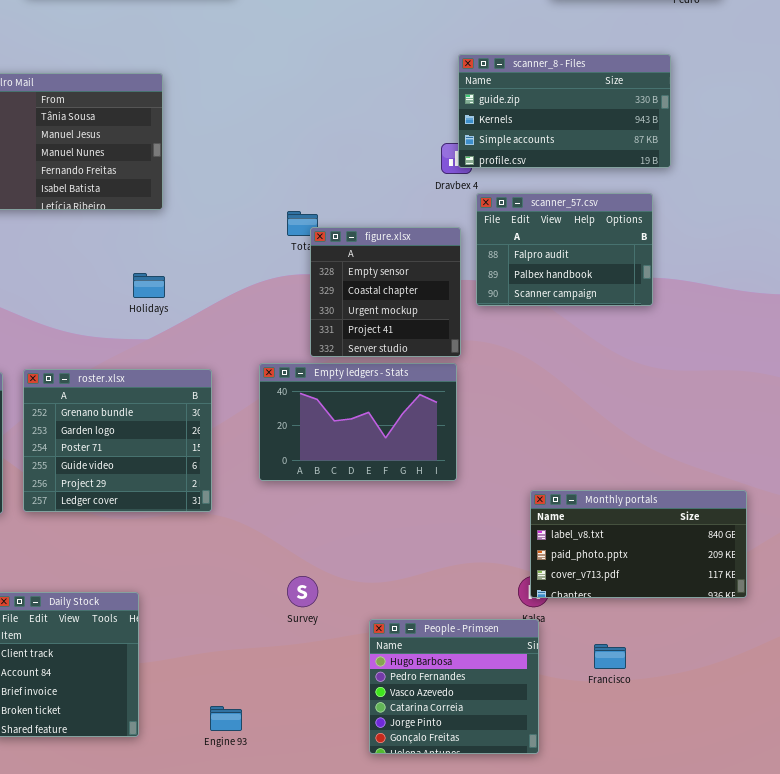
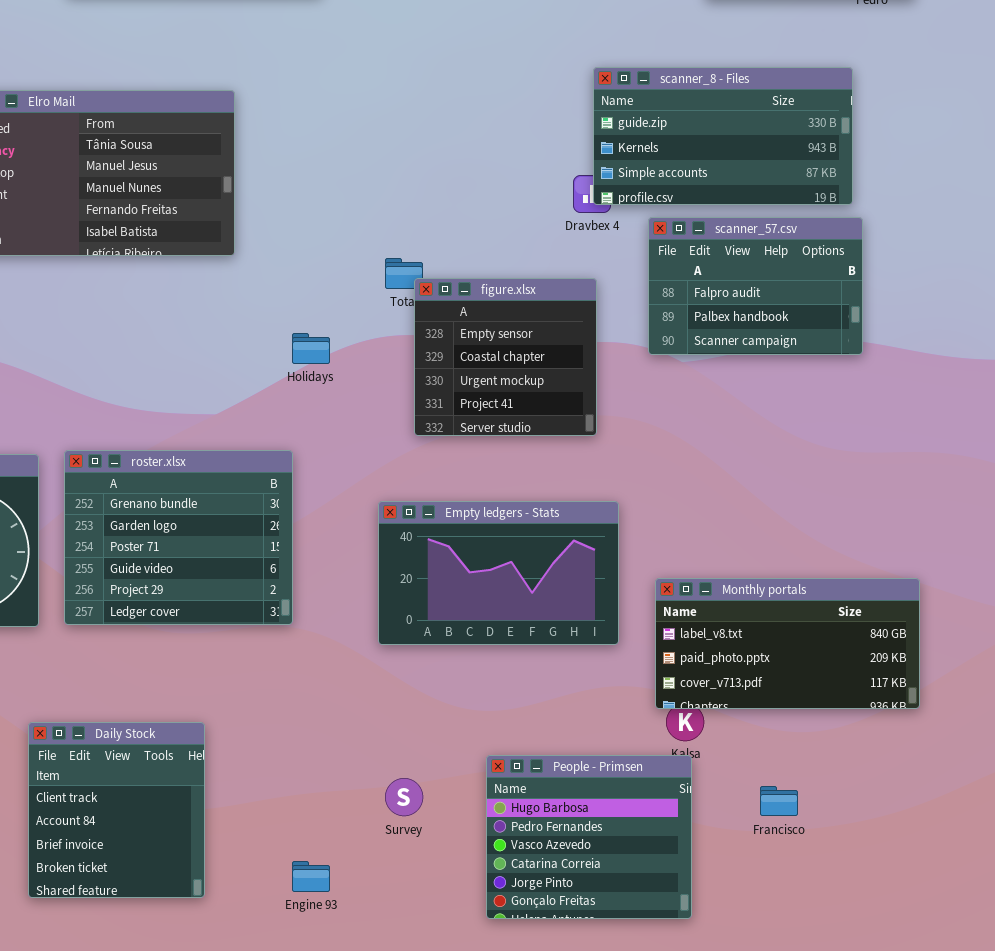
scanner_57.csv: [476,193,653,306] -> [648,217,863,355], moved
Holidays: [133,273,165,298] -> [292,333,330,364], moved
Empty ledgers - Stats: [259,363,457,481] -> [378,501,619,645], moved
Monthly portals: [530,490,747,598] -> [655,578,920,709], moved
Survey: [287,576,318,607] -> [385,778,423,816], moved

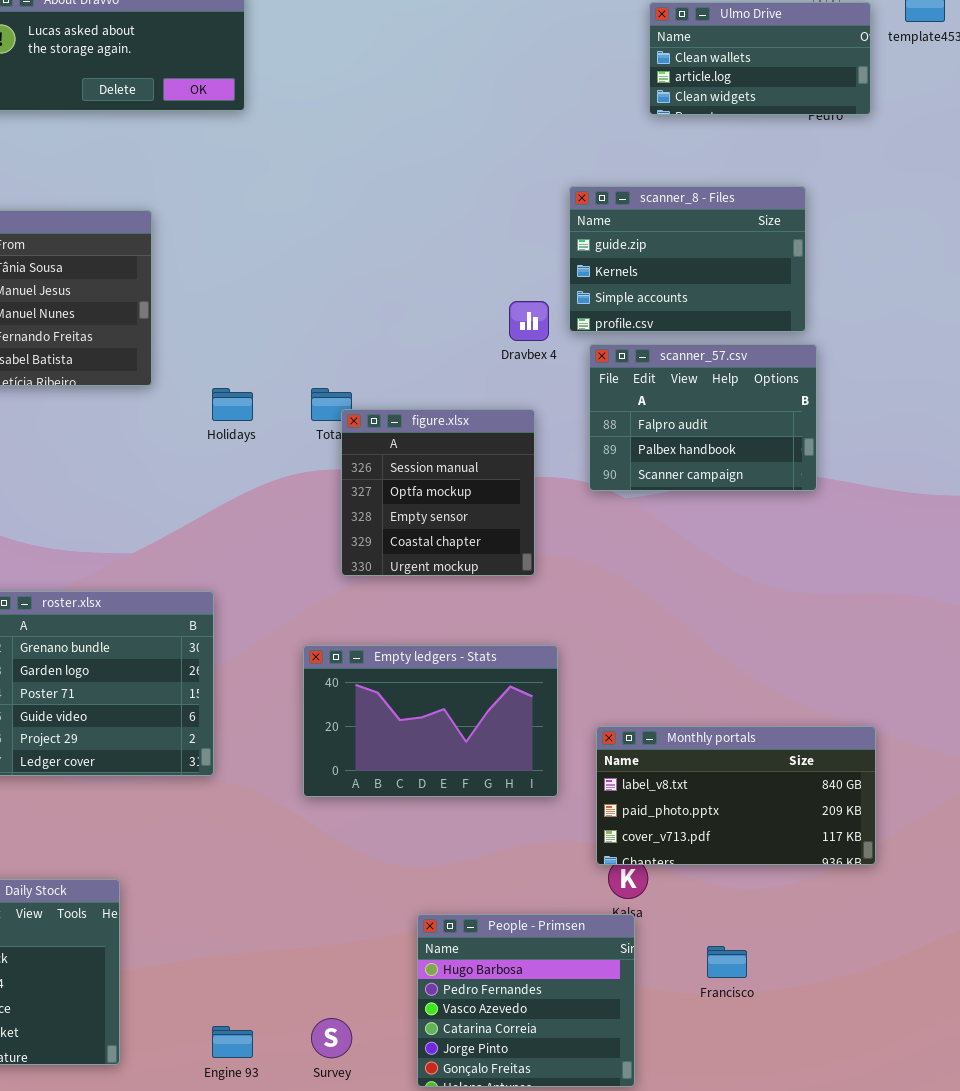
scanner_8 - Files: [593,67,853,205] -> [569,186,806,332], resized
figure.xlsx: [414,278,597,436] -> [341,409,535,576], scrolled up 2 rows
Holidays: [292,333,330,364] -> [212,388,253,421], moved
Survey: [385,778,423,816] -> [311,1018,352,1058], moved

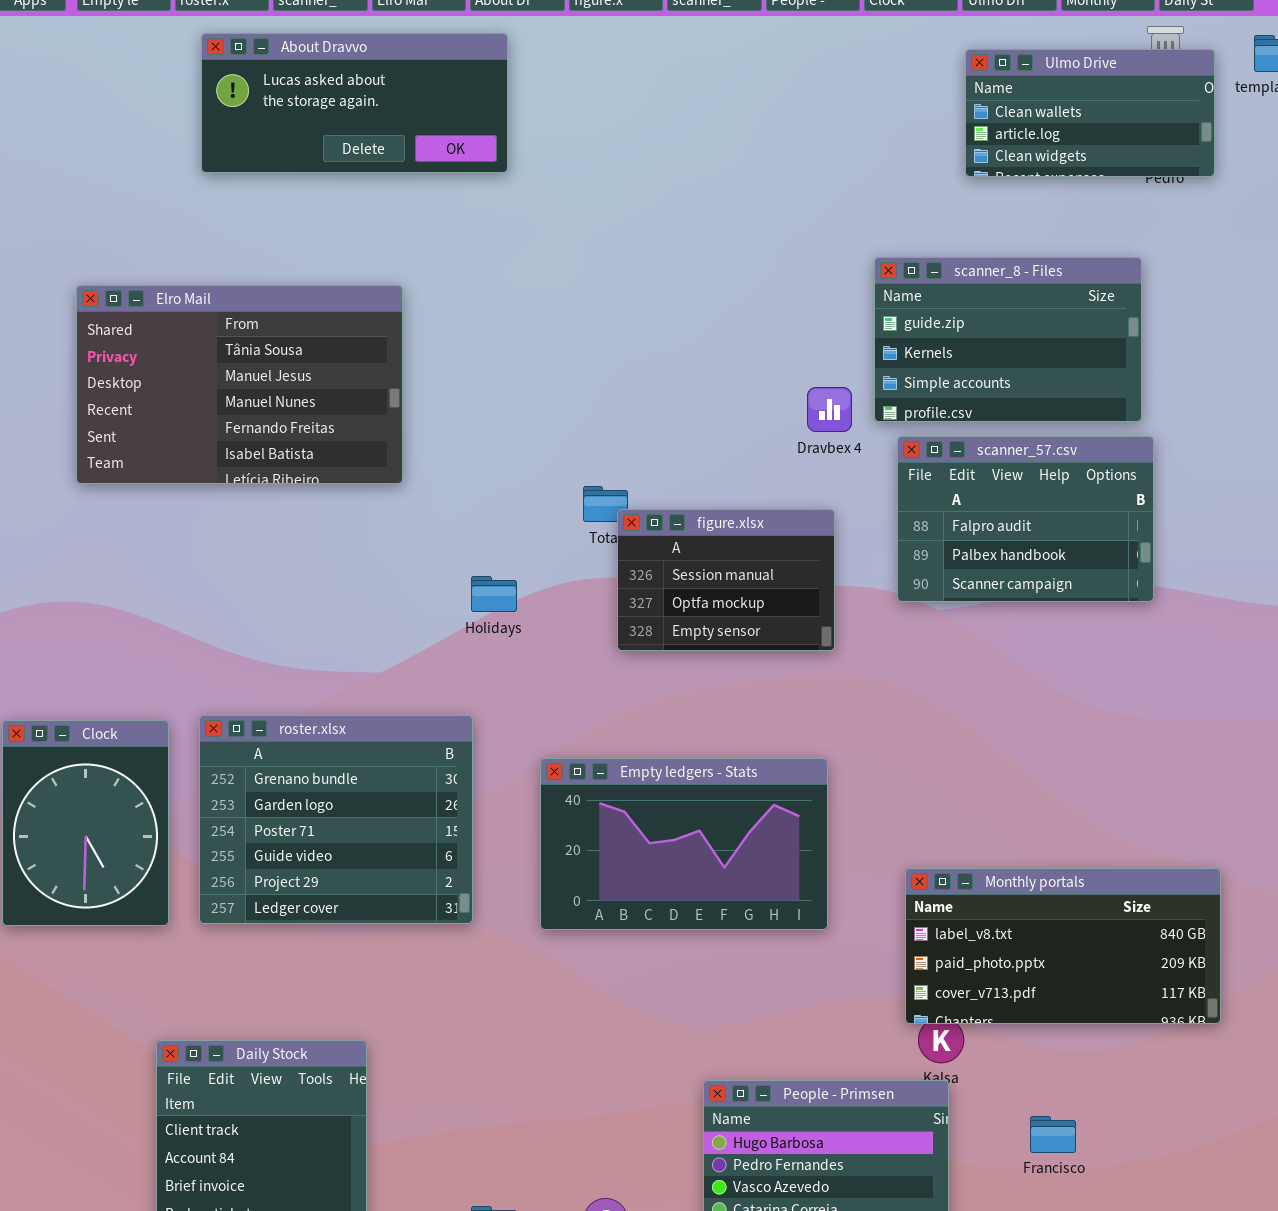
Holidays: [212,388,253,421] -> [471,576,517,612], moved
figure.xlsx: [341,409,535,576] -> [617,509,835,651], resized
Empty ledgers - Stats: [303,645,558,797] -> [540,758,828,930], moved

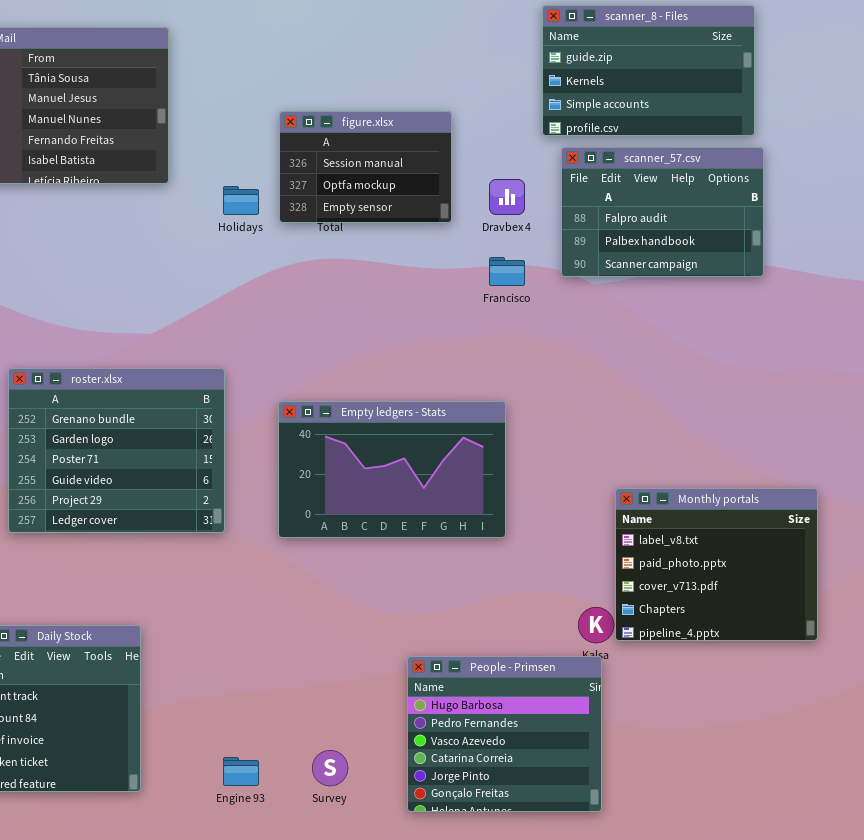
Dravbex 4: [807,387,852,432] -> [489,179,525,215], moved
figure.xlsx: [617,509,835,651] -> [279,111,452,223], moved
Holidays: [471,576,517,612] -> [223,186,259,215], moved
Monthly portals: [905,868,1221,1024] -> [615,488,818,641], resized
Francisco: [1030,1116,1076,1153] -> [489,257,525,286], moved

